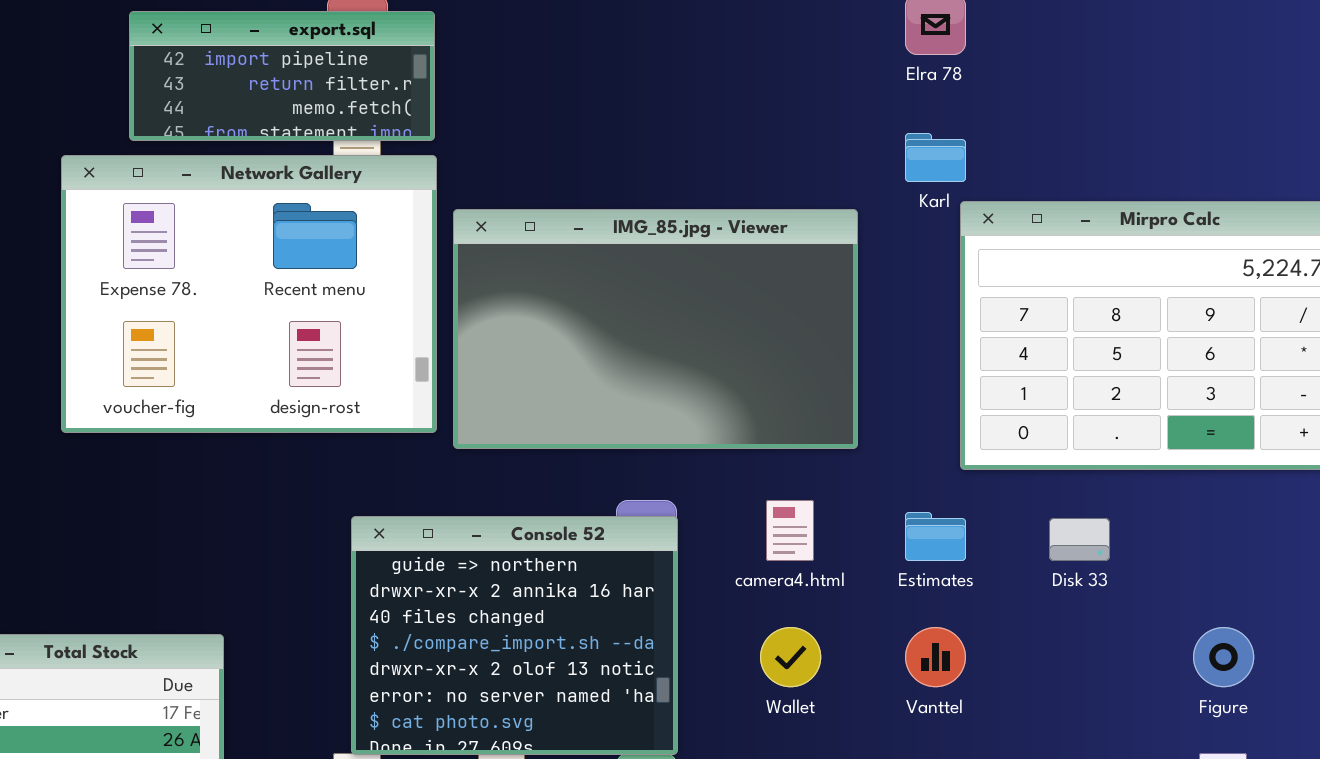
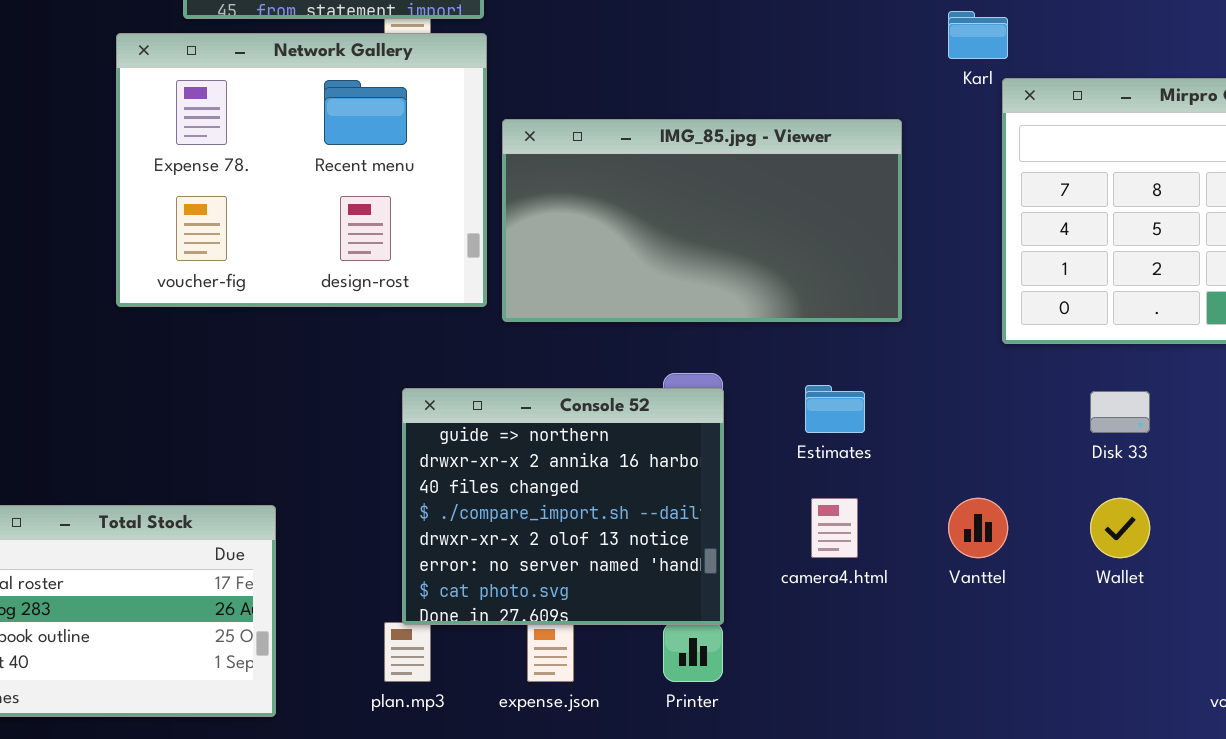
IMG_85.jpg - Viewer: [453,209,858,449] -> [502,119,902,322], resized
camera4.html: [766,500,814,561] -> [811,498,858,558], moved
Estimates: [905,512,966,561] -> [805,385,865,433], moved
Wallet: [760,627,821,687] -> [1090,498,1150,558], moved

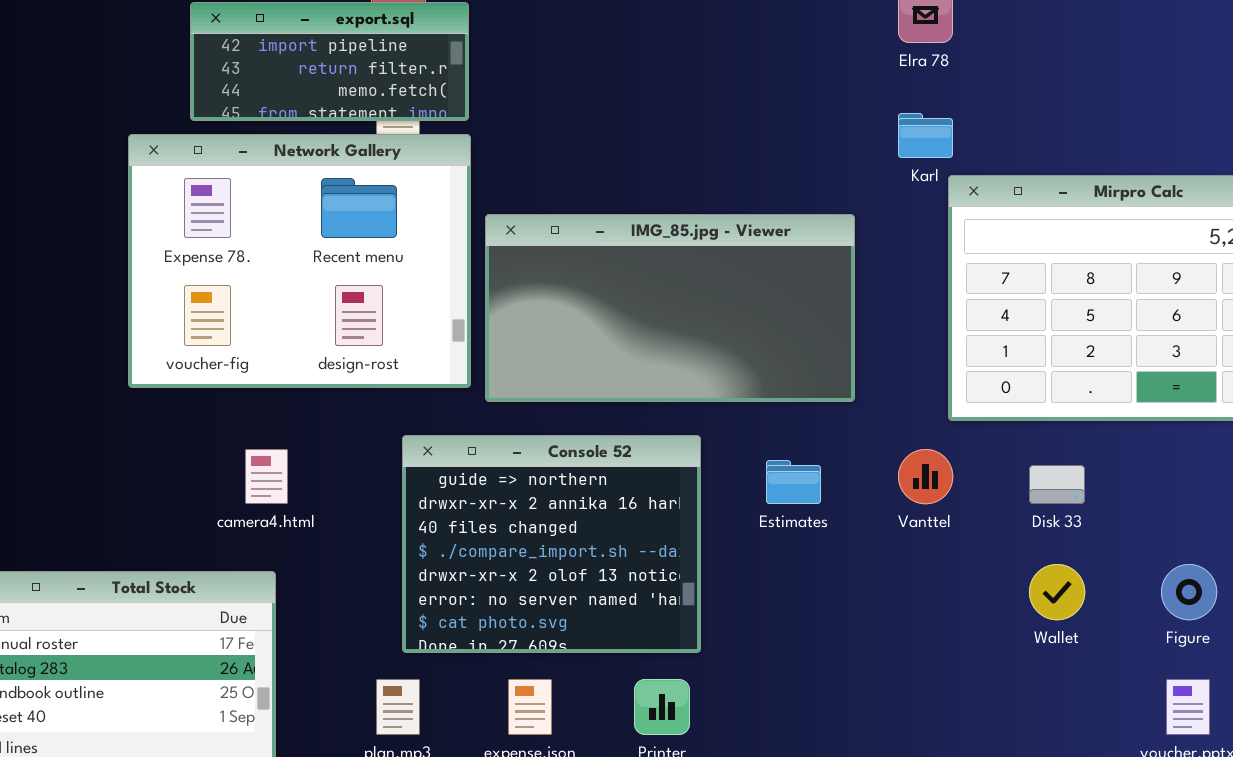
Console 52: [402,388,724,625] -> [402,435,701,653], moved
camera4.html: [811,498,858,558] -> [245,449,288,504], moved
Vanttel: [948,498,1008,558] -> [898,449,953,504], moved

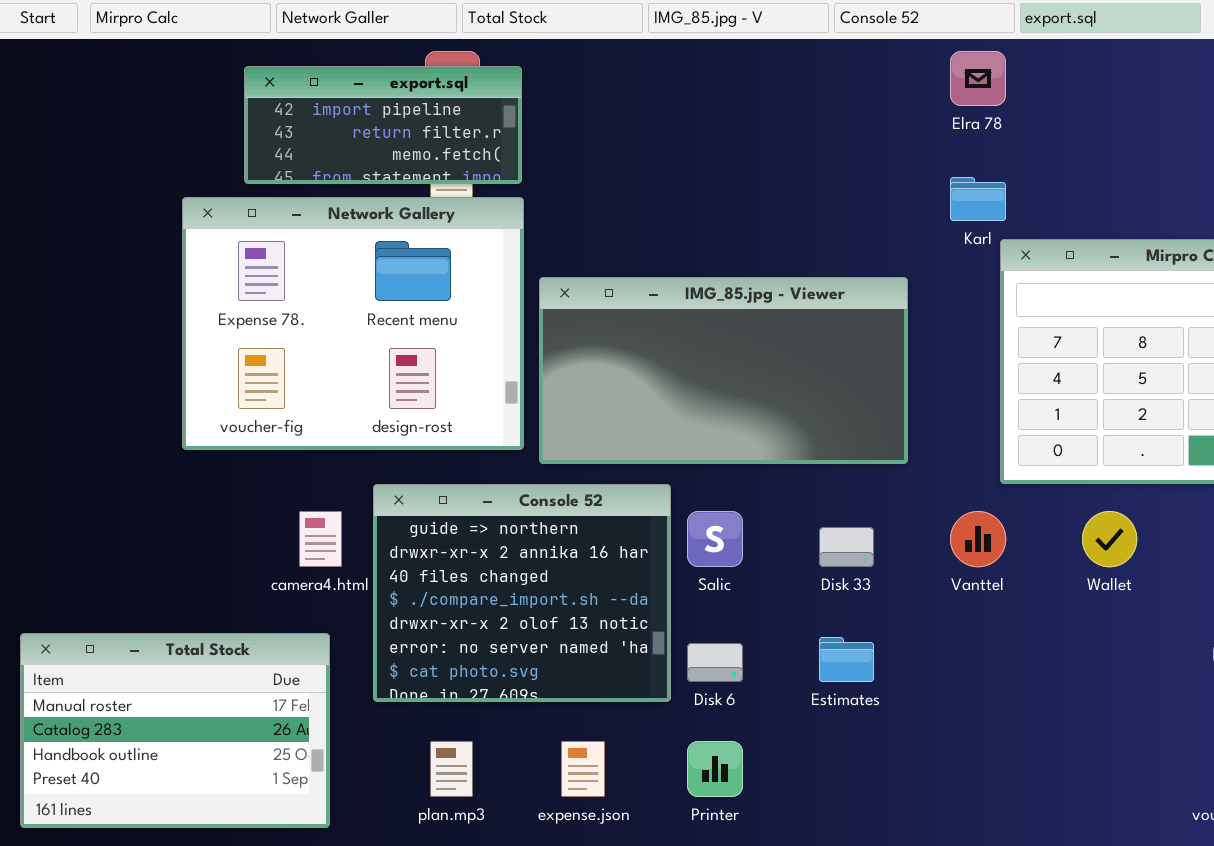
Console 52: [402,435,701,653] -> [373,484,671,702], moved
Estimates: [766,460,821,504] -> [819,637,874,682], moved
Disk 33: [1029,465,1085,504] -> [819,527,874,567], moved
Wallet: [1029,564,1085,620] -> [1082,511,1137,567], moved

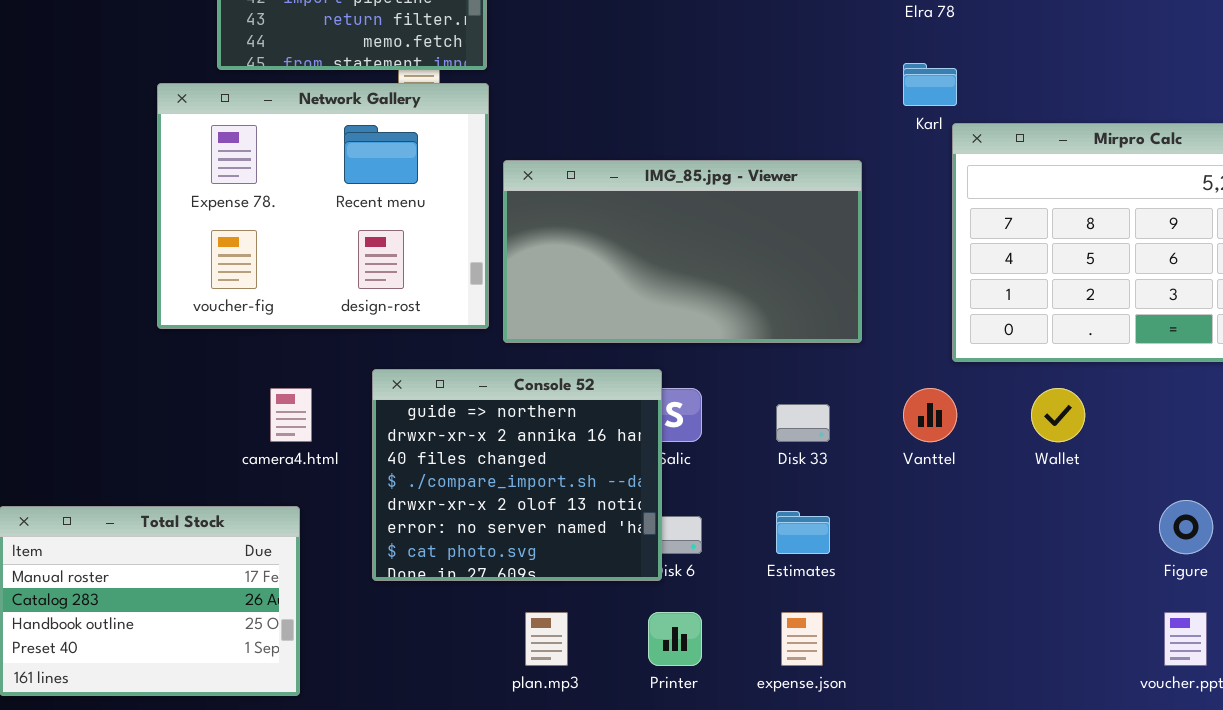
Console 52: [373,484,671,702] -> [372,369,662,581], moved
plan.mp3: [430,741,473,797] -> [525,612,568,666], moved
expense.json: [561,741,605,797] -> [781,612,823,666], moved

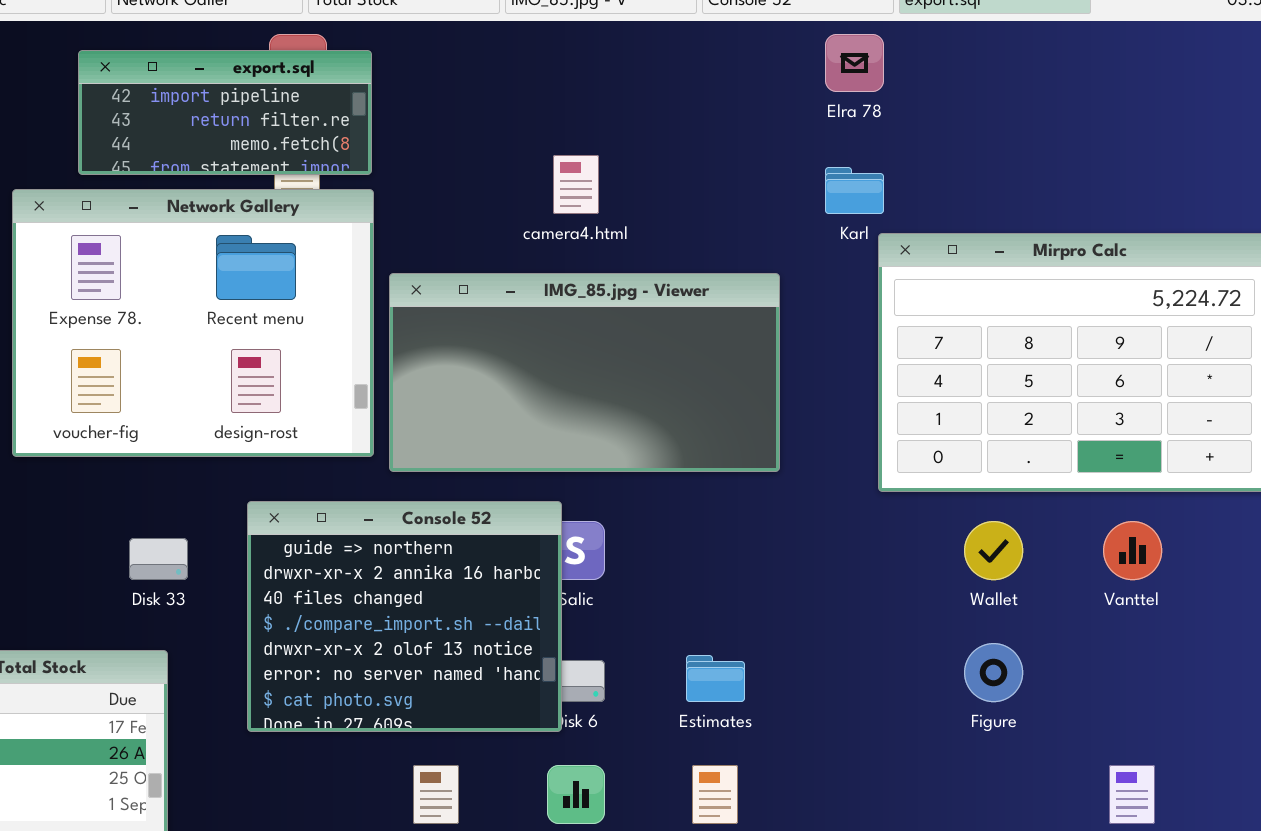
camera4.html: [270,388,312,442] -> [553,155,599,214], moved
Vanttel: [903,388,957,442] -> [1103,521,1162,580], moved
Disk 33: [776,404,830,442] -> [129,538,188,580], moved
Figure: [1159,500,1213,554] -> [964,643,1023,702], moved

